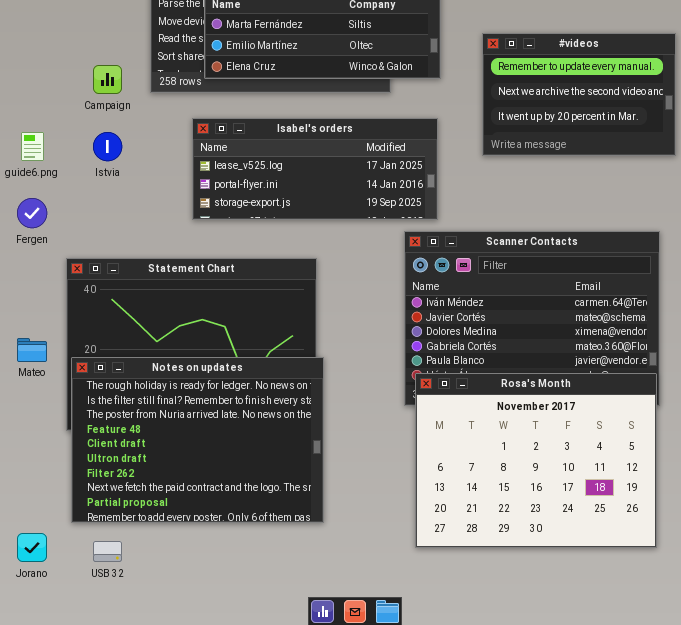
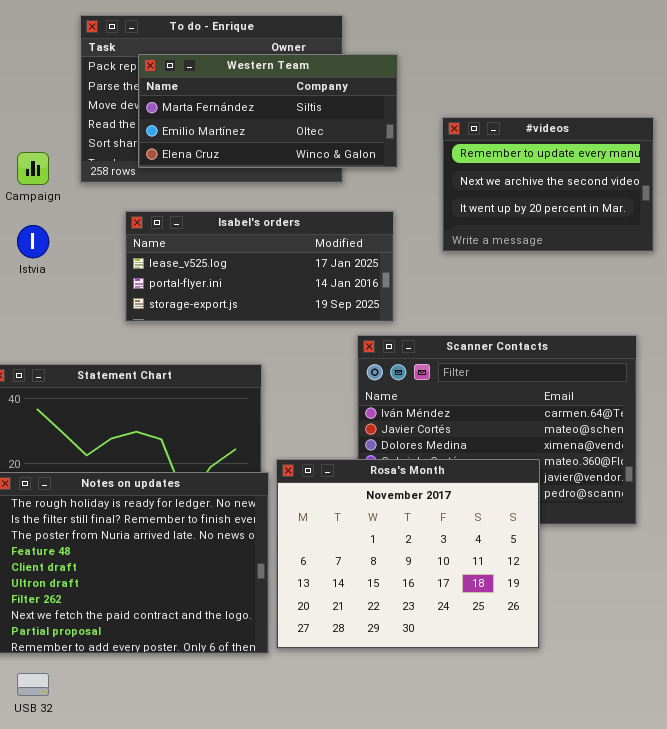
Rosa's Month: [415,373,657,548] -> [276,459,540,649], moved

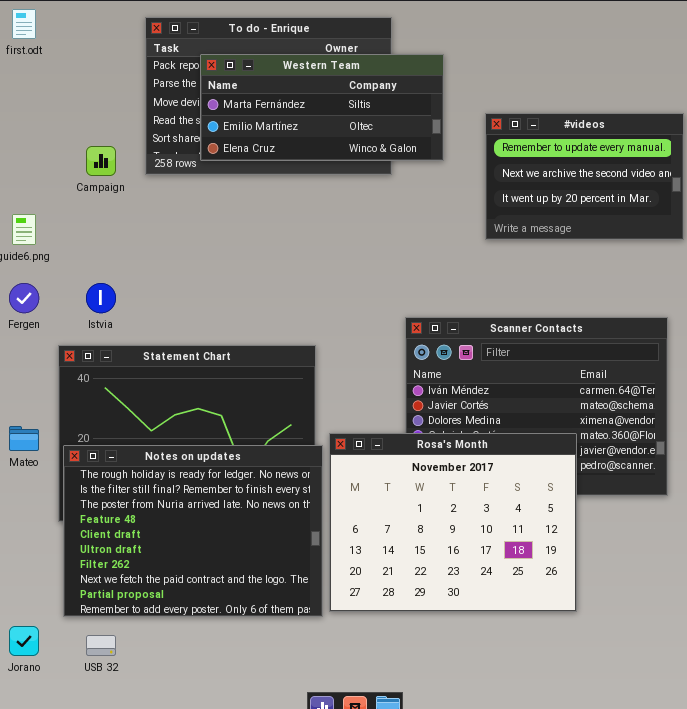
Isabel's orders: [125,211,394,322] -> none, closed
Istvia: [17,225,49,258] -> [86,283,116,313], moved

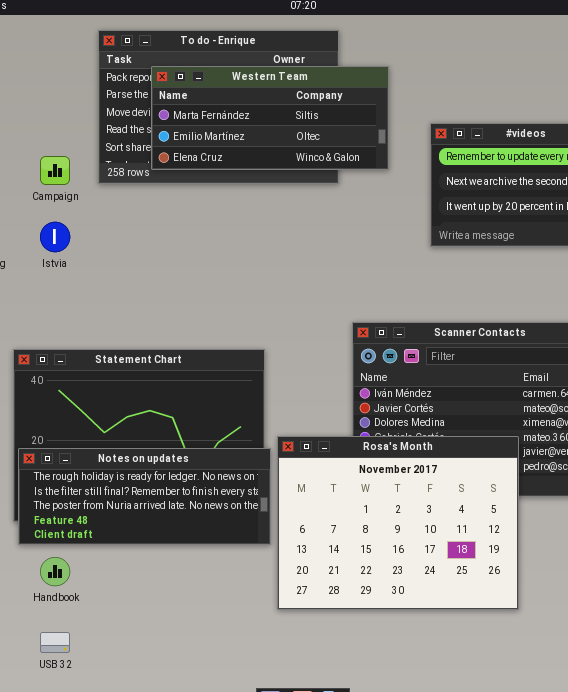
Istvia: [86,283,116,313] -> [40,222,70,252], moved
Notes on updates: [63,445,323,617] -> [18,448,271,545], resized

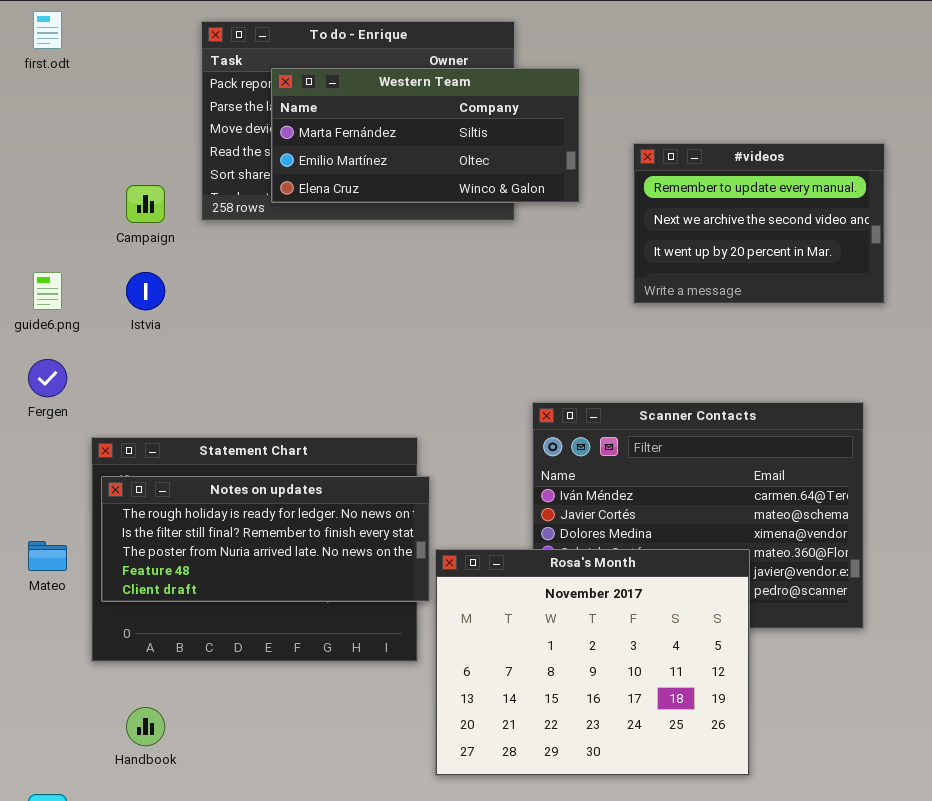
Notes on updates: [18,448,271,545] -> [101,476,430,602], moved

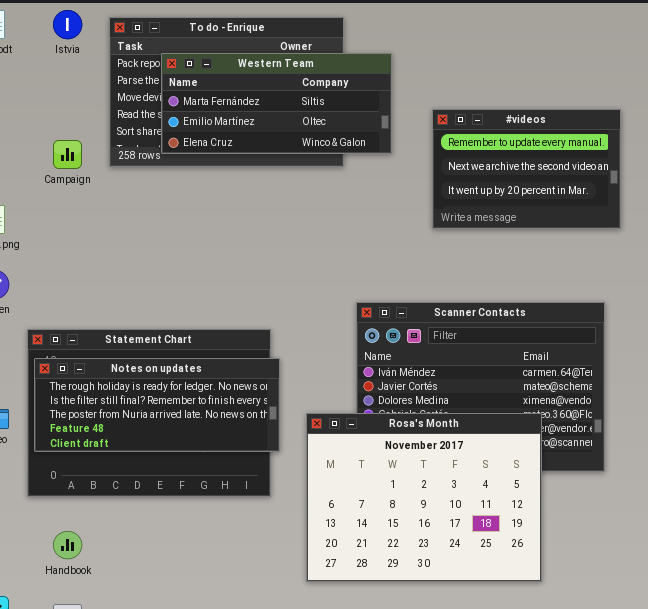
Istvia: [126,272,165,310] -> [53,10,82,39], moved
Rosa's Month: [435,549,750,776] -> [306,413,542,582], moved

